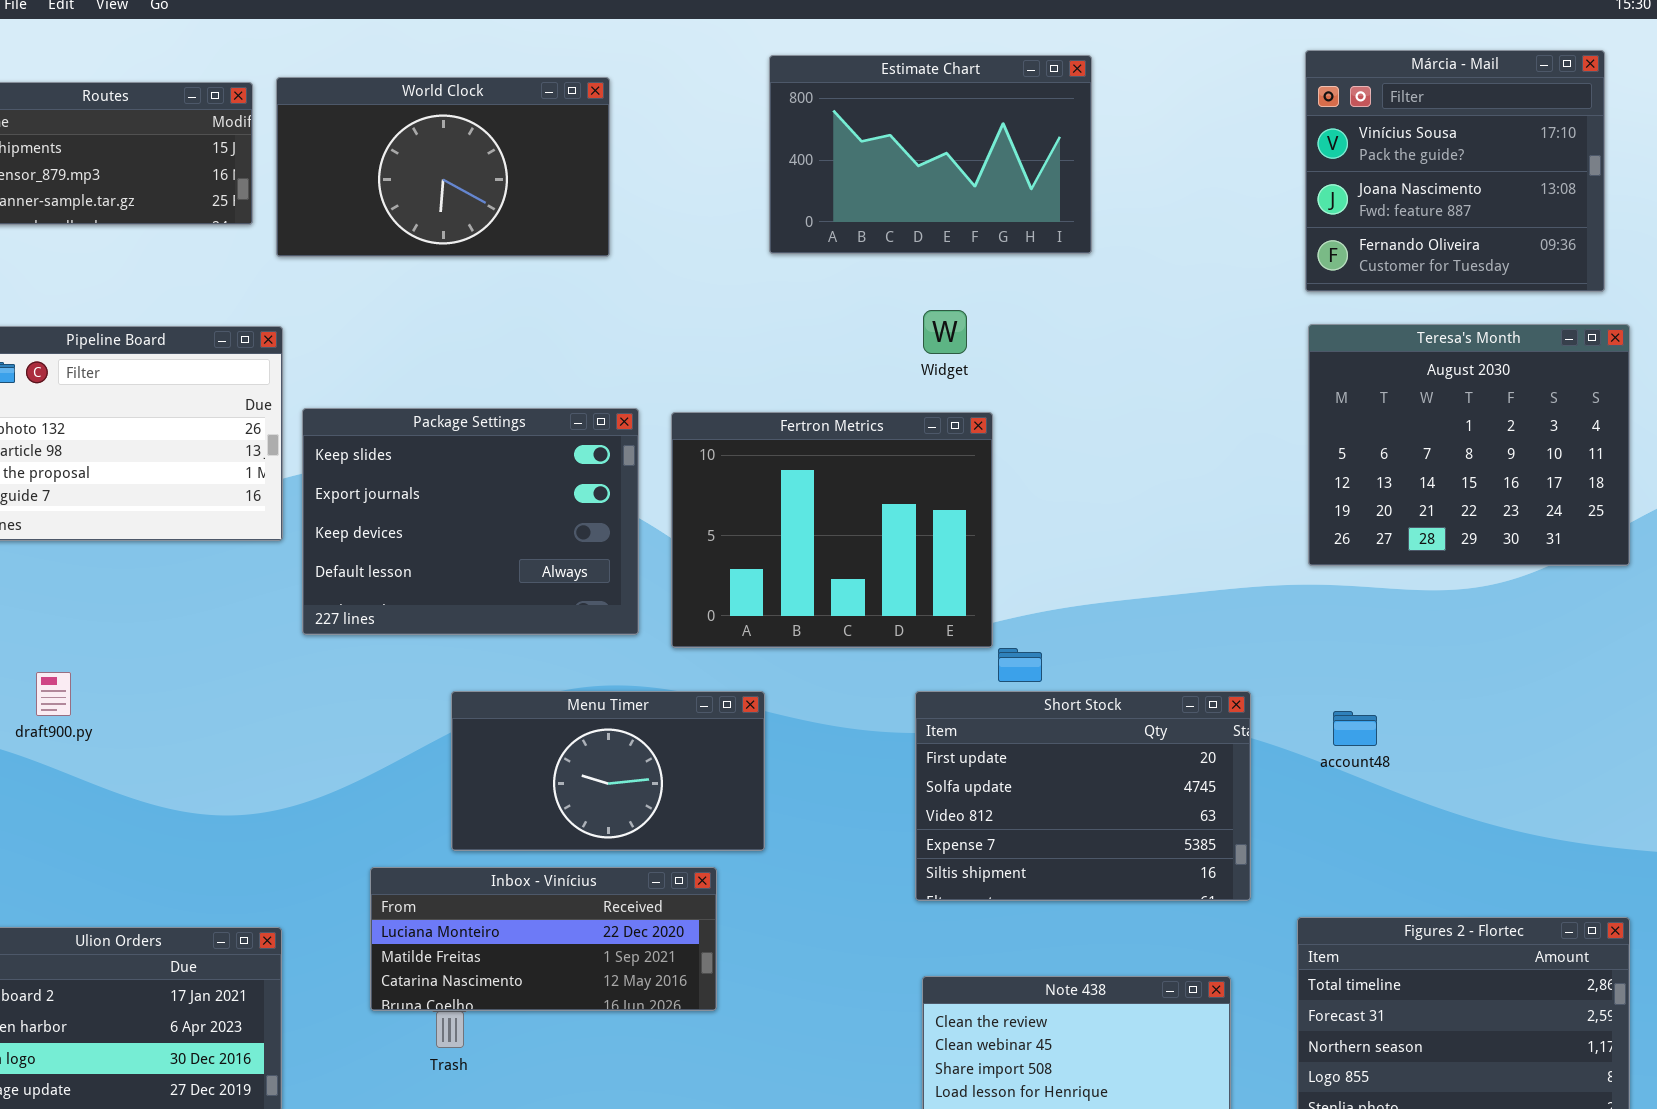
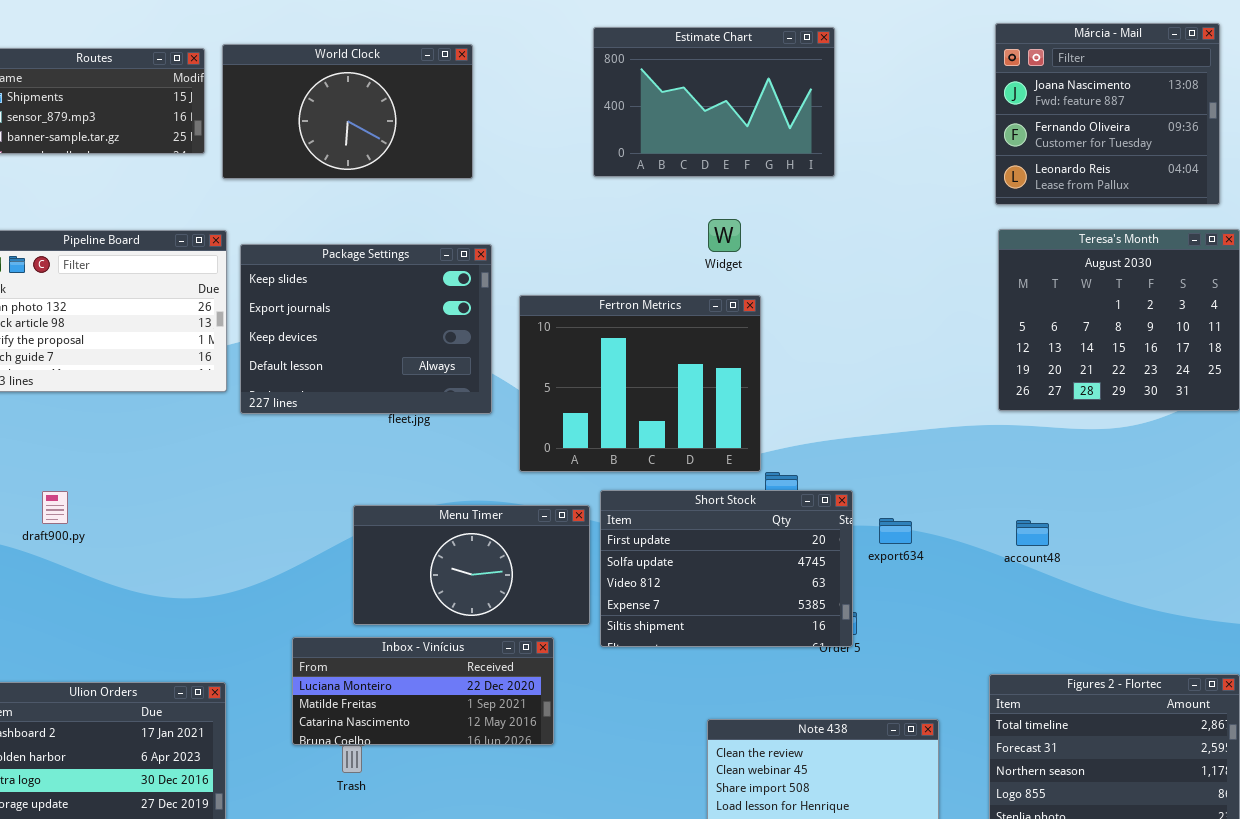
Márcia - Mail: [1305,50,1605,292] -> [995,23,1220,205], scrolled down 1 row
Package Settings: [302,408,639,635] -> [240,244,492,414], moved
Short Stock: [915,691,1251,901] -> [600,490,853,647], moved

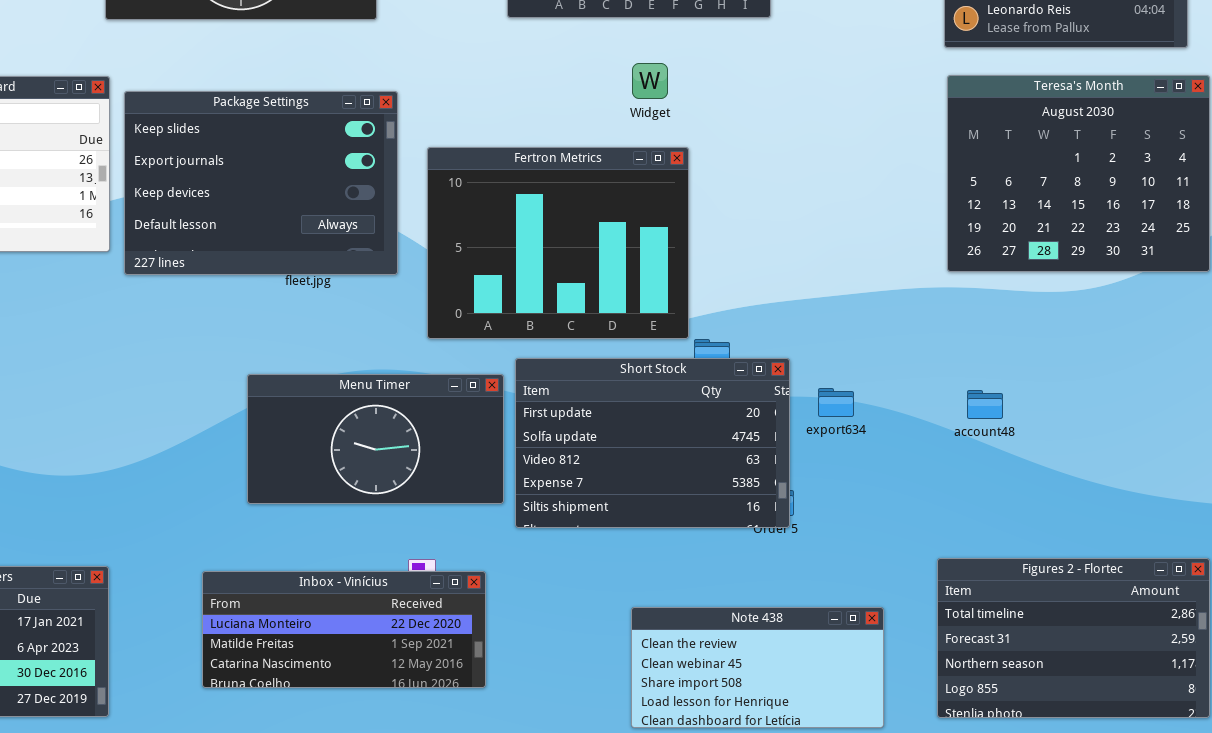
Inbox - Vinícius: [292,637,554,745] -> [202,571,486,688], moved

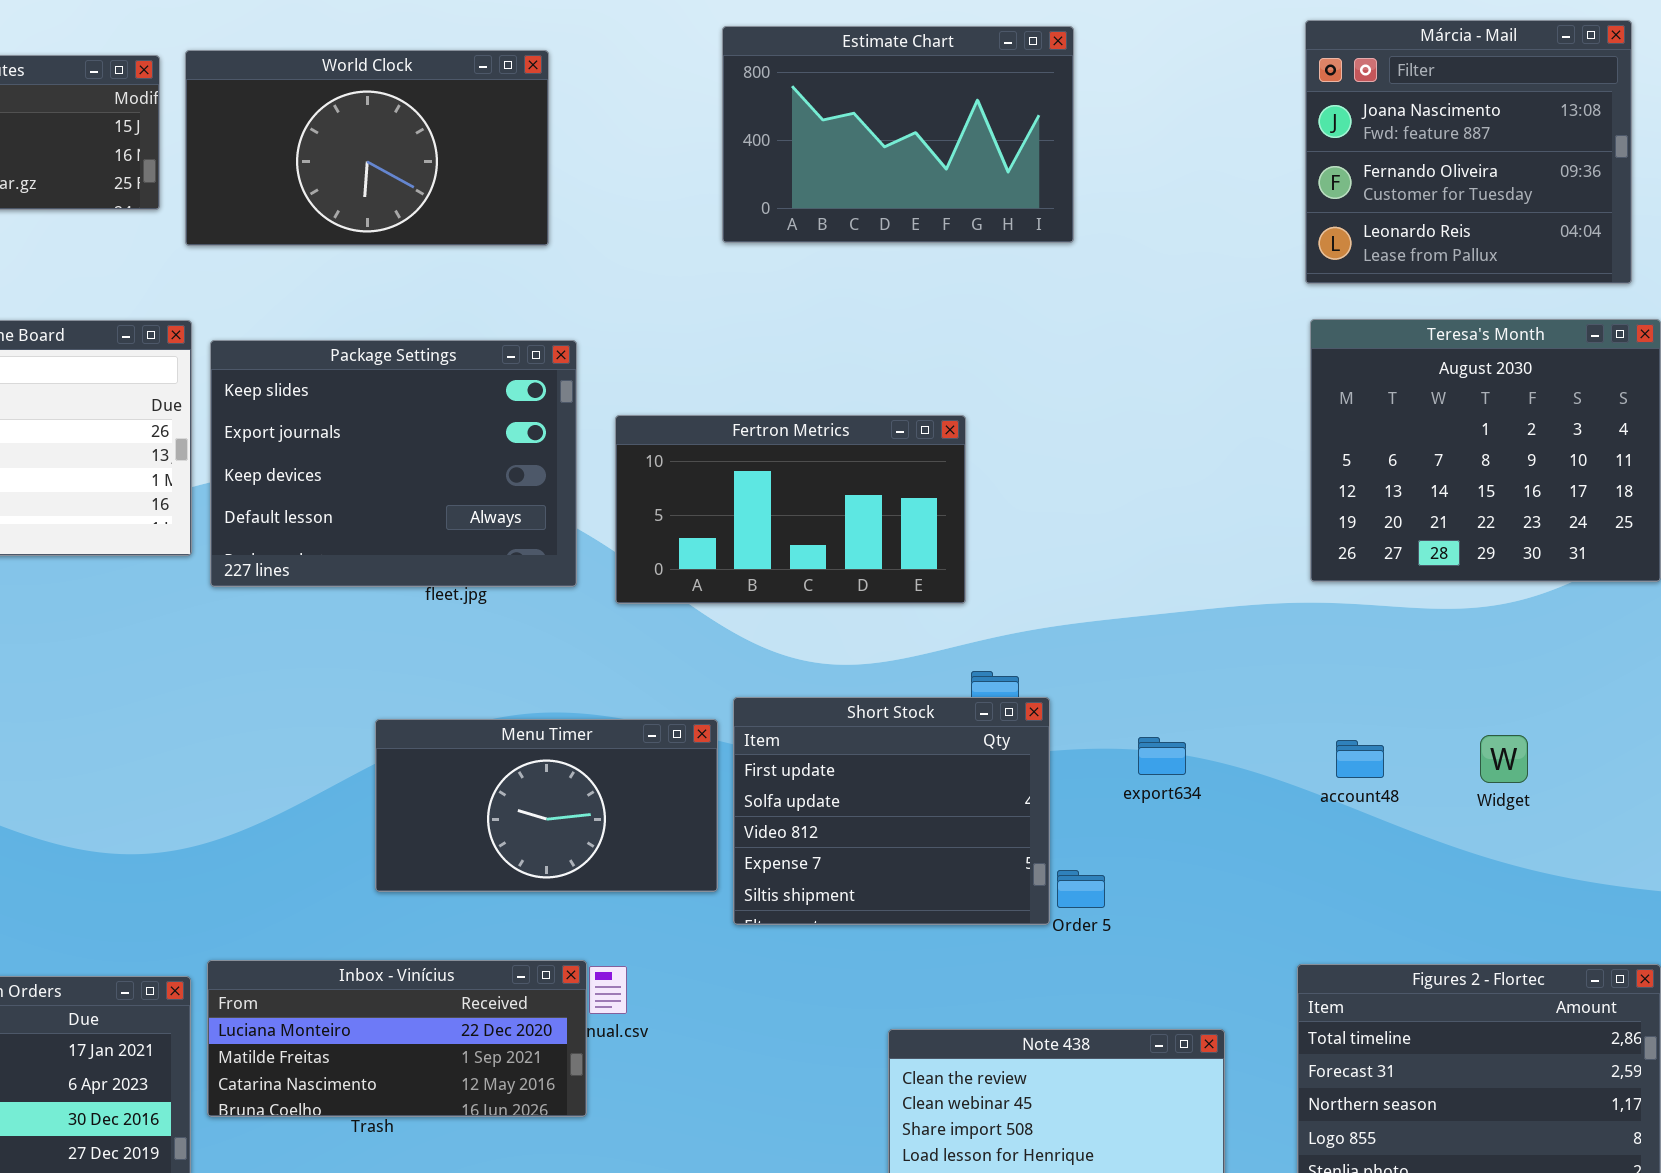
Widget: [632,63,668,99] -> [1480,735,1528,783], moved
Fertron Metrics: [427,147,689,339] -> [615,415,966,604], resized
Short Stock: [515,358,790,528] -> [733,697,1050,925], resized
Inbox - Vinícius: [202,571,486,688] -> [207,960,587,1117], moved

